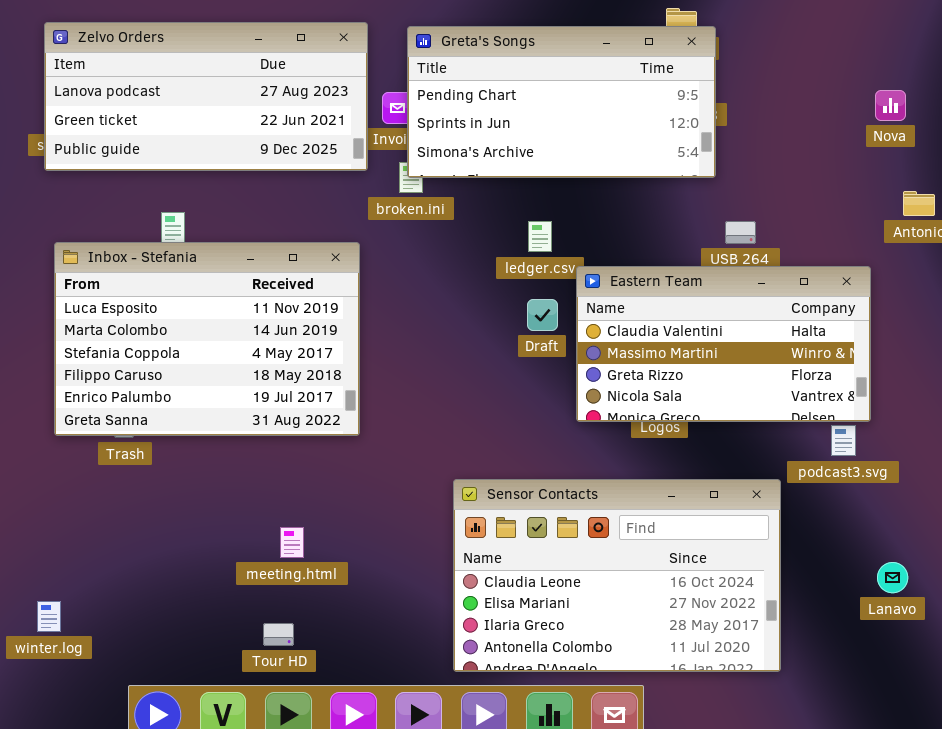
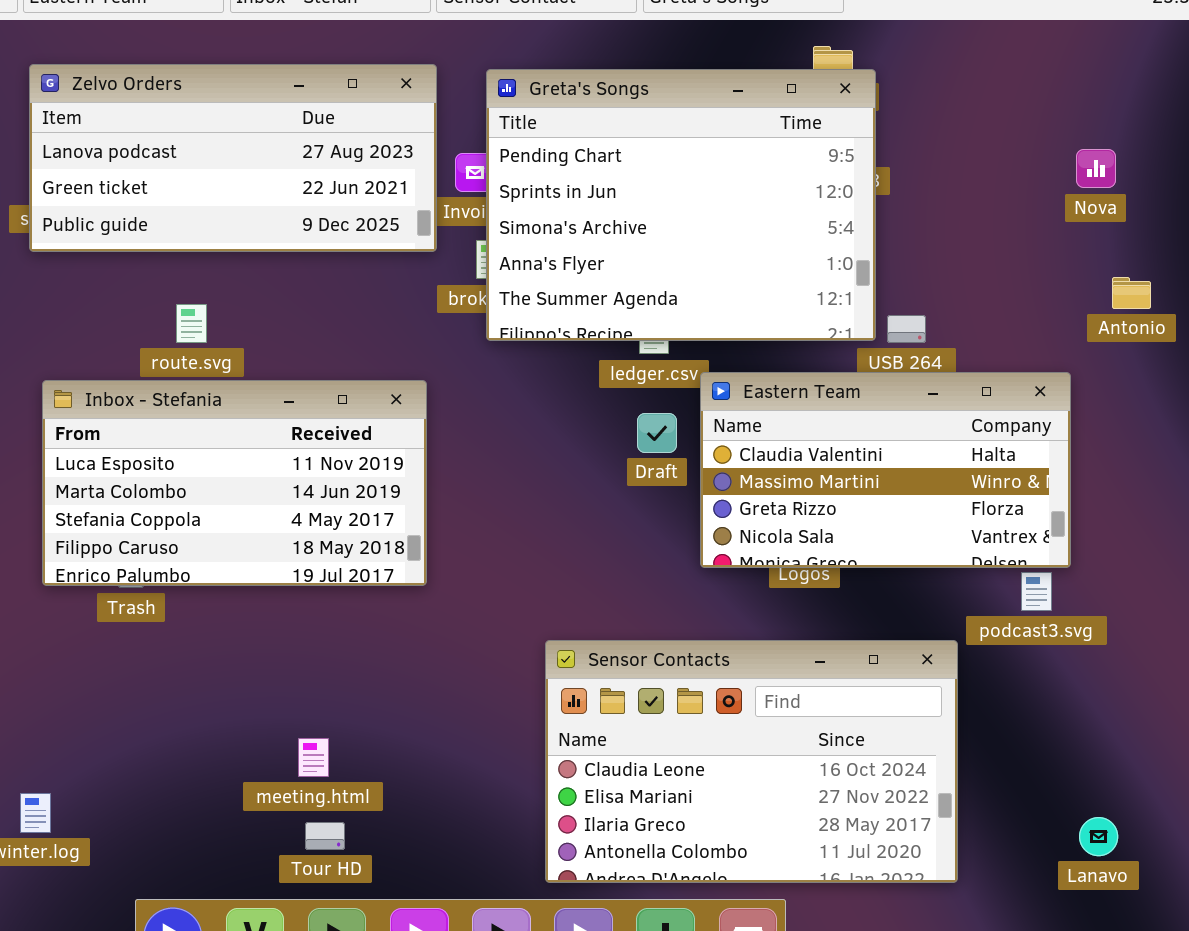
Greta's Songs: [407,26,716,178] -> [486,69,876,341], resized
Inbox - Stefania: [54,242,360,436] -> [42,380,427,586], resized
meeting.html: [280,527,304,558] -> [298,738,329,777], moved
Lanavo: [877,562,908,593] -> [1079,817,1118,856], moved

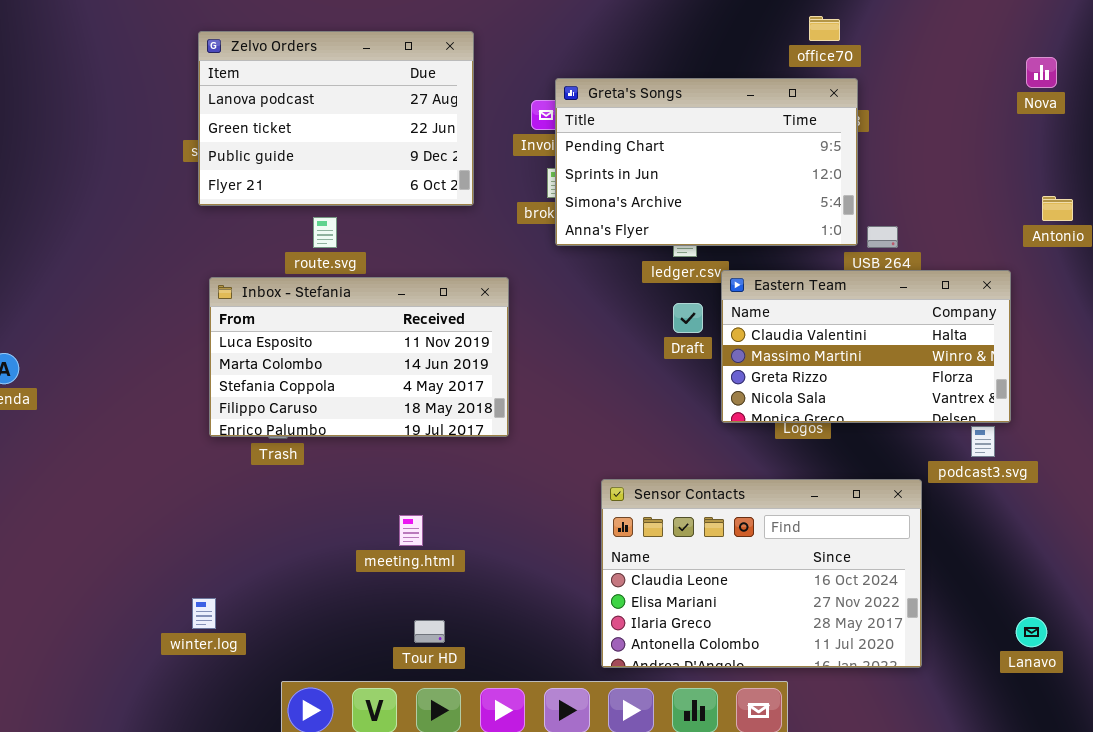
Zelvo Orders: [29,64,437,252] -> [198,31,474,206], resized
Greta's Songs: [486,69,876,341] -> [555,78,858,246], resized
Nova: [1076,149,1116,188] -> [1026,57,1057,88], moved
meeting.html: [298,738,329,777] -> [399,515,423,546], moved

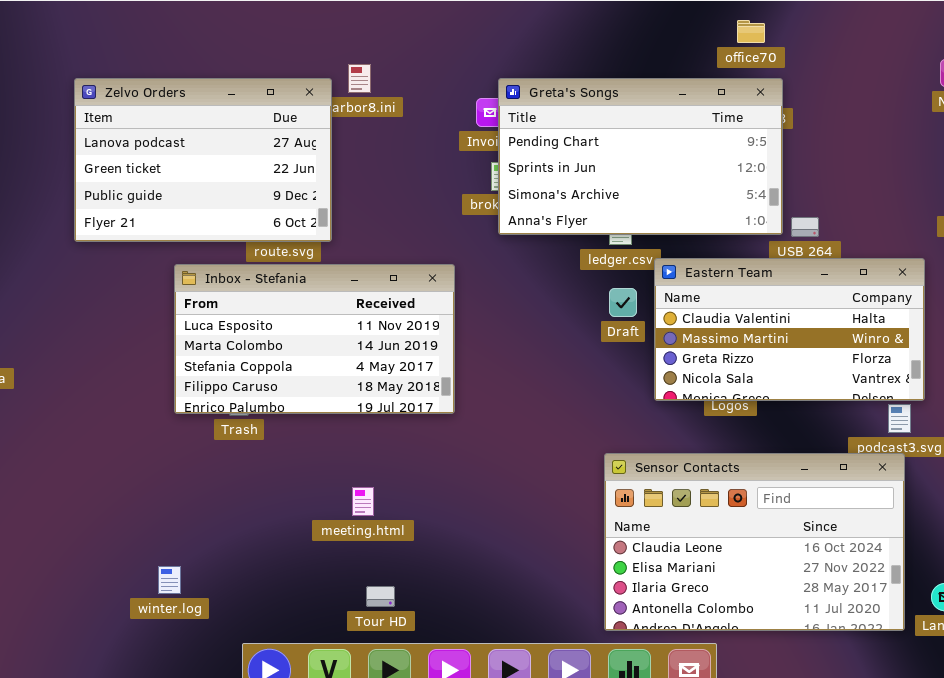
Zelvo Orders: [198,31,474,206] -> [74,78,332,242], moved
Sensor Contacts: [601,479,922,668] -> [604,453,905,631], moved

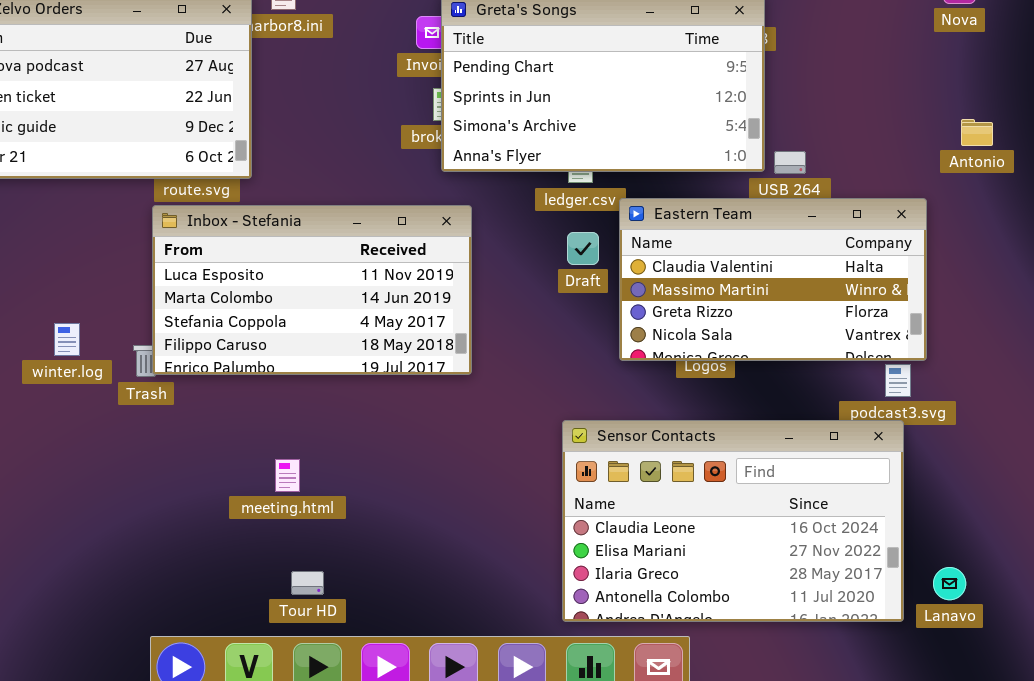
Inbox - Stefania: [174,264,455,414] -> [152,205,472,375], moved
winter.log: [158,566,181,594] -> [54,323,80,356], moved

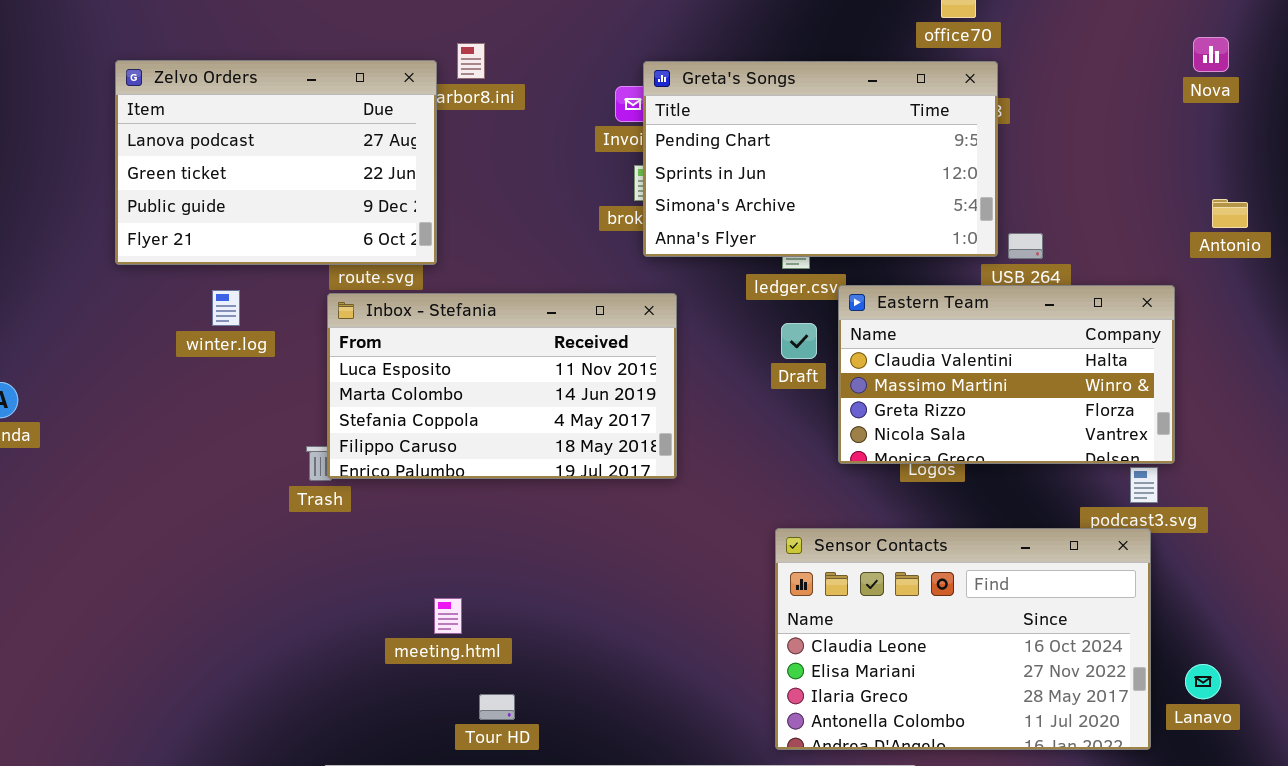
winter.log: [54,323,80,356] -> [212,290,240,326], moved
meeting.html: [275,459,300,492] -> [434,598,462,634], moved
Lanavo: [933,567,966,600] -> [1185,664,1221,699], moved

